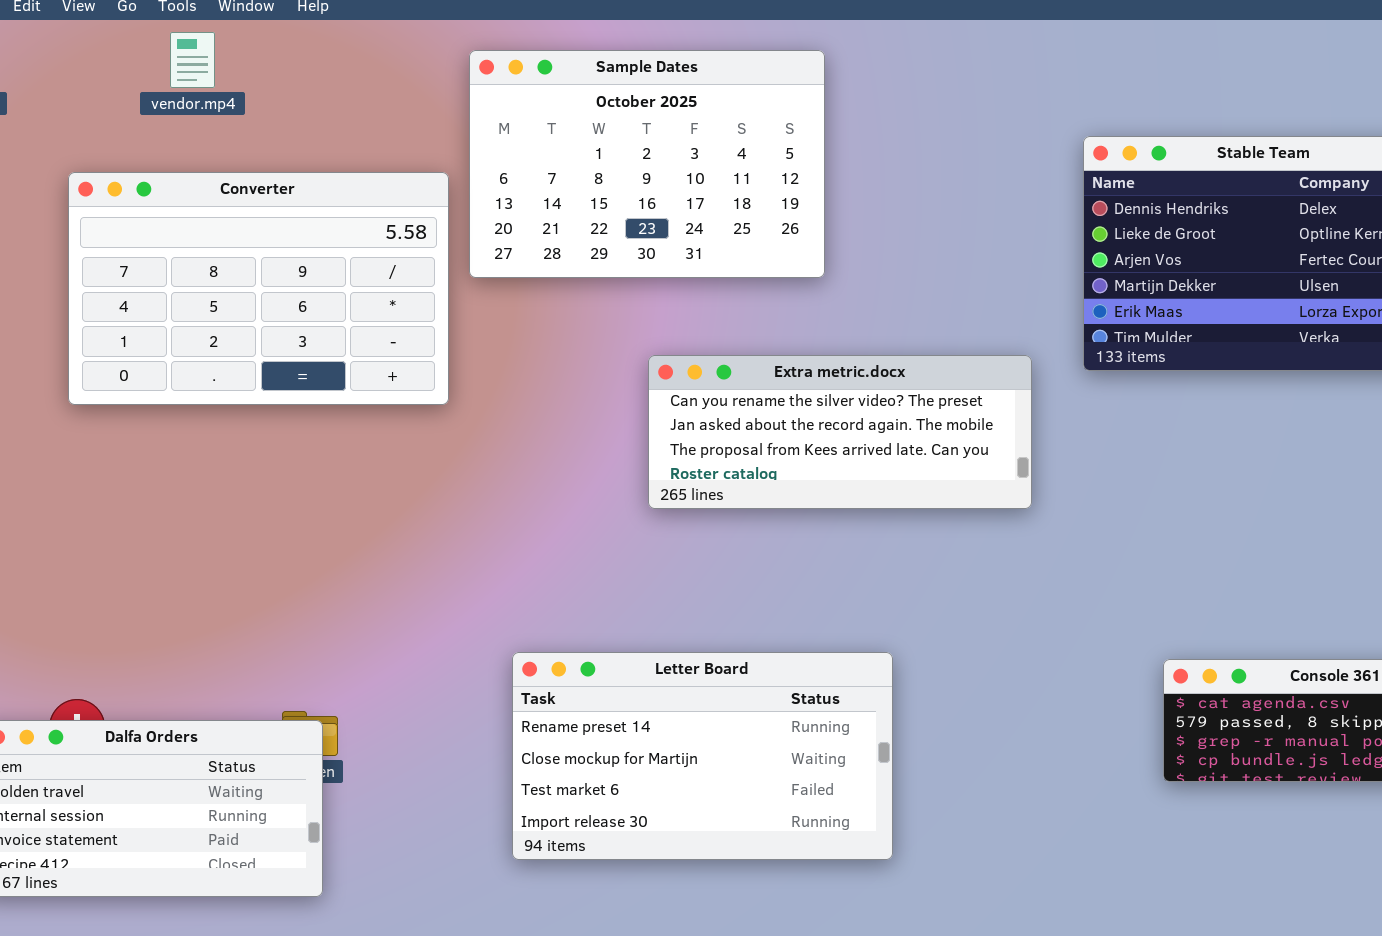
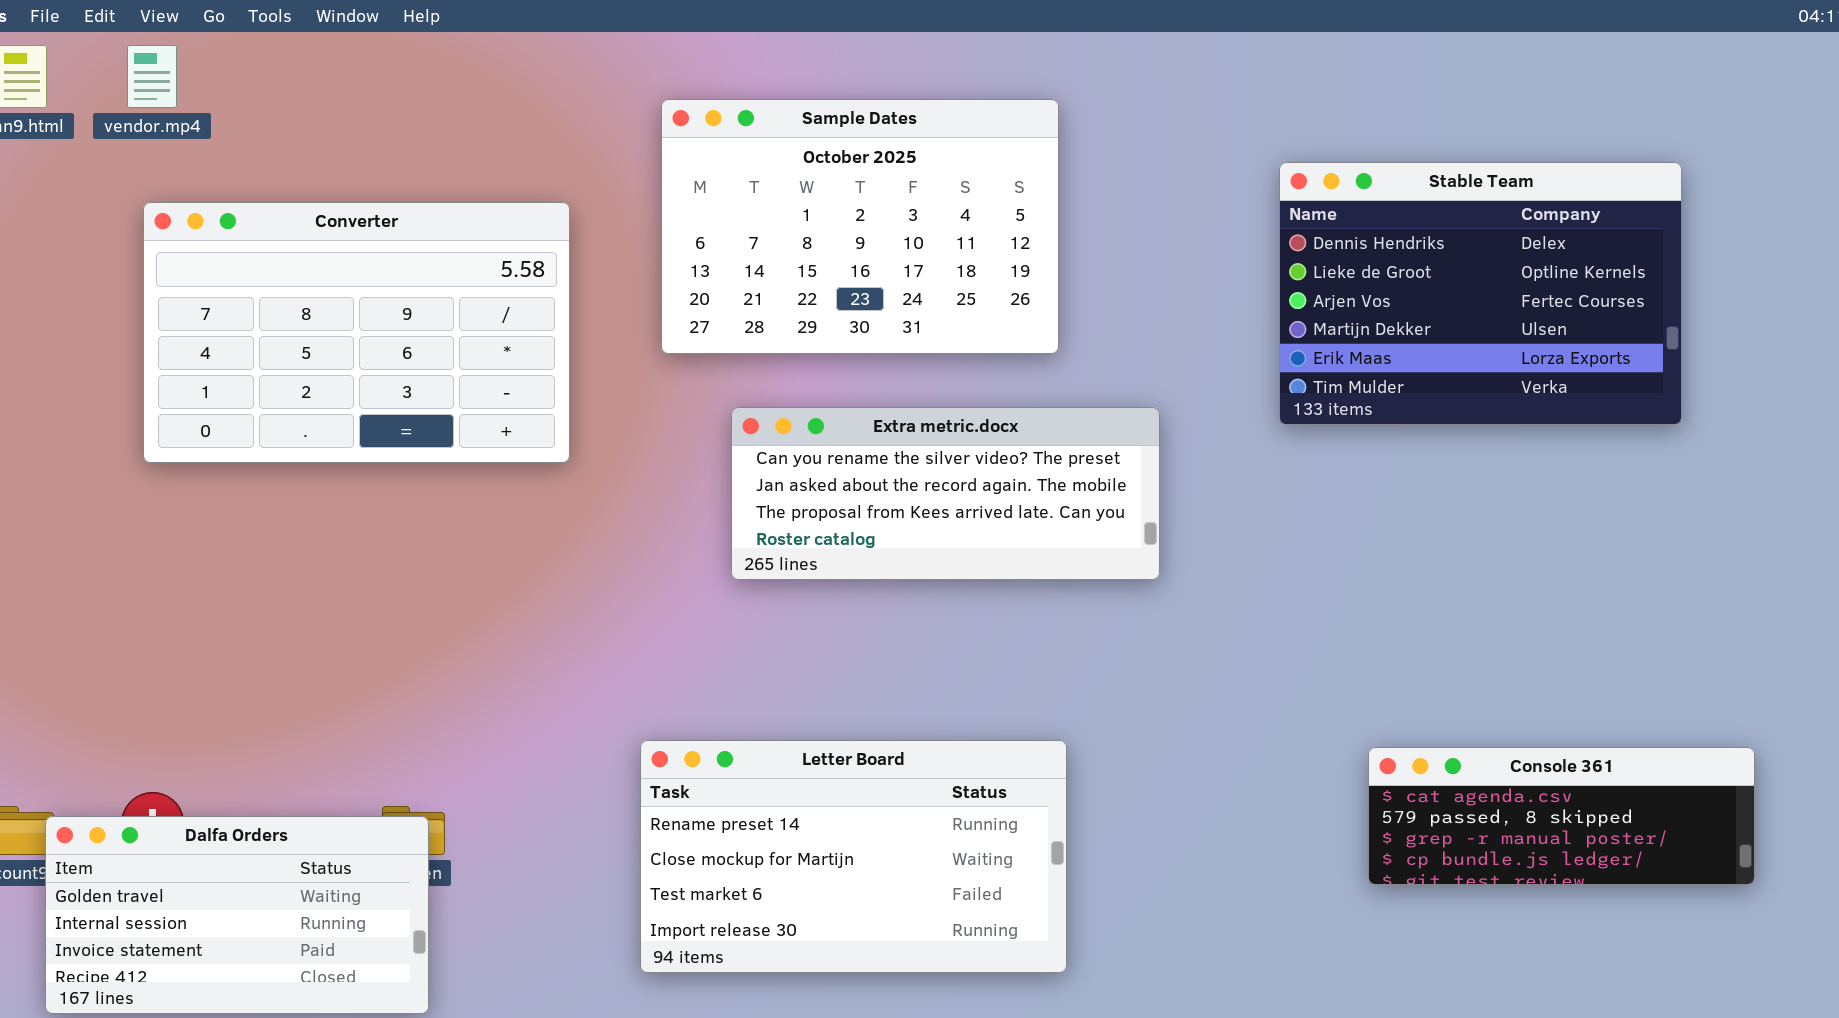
vendor.mp4: [170,32,215,88] -> [127,45,177,108], moved
Sample Dates: [469,50,825,278] -> [661,99,1059,354], moved
Extra metric.docx: [648,355,1032,509] -> [731,407,1160,580], moved

